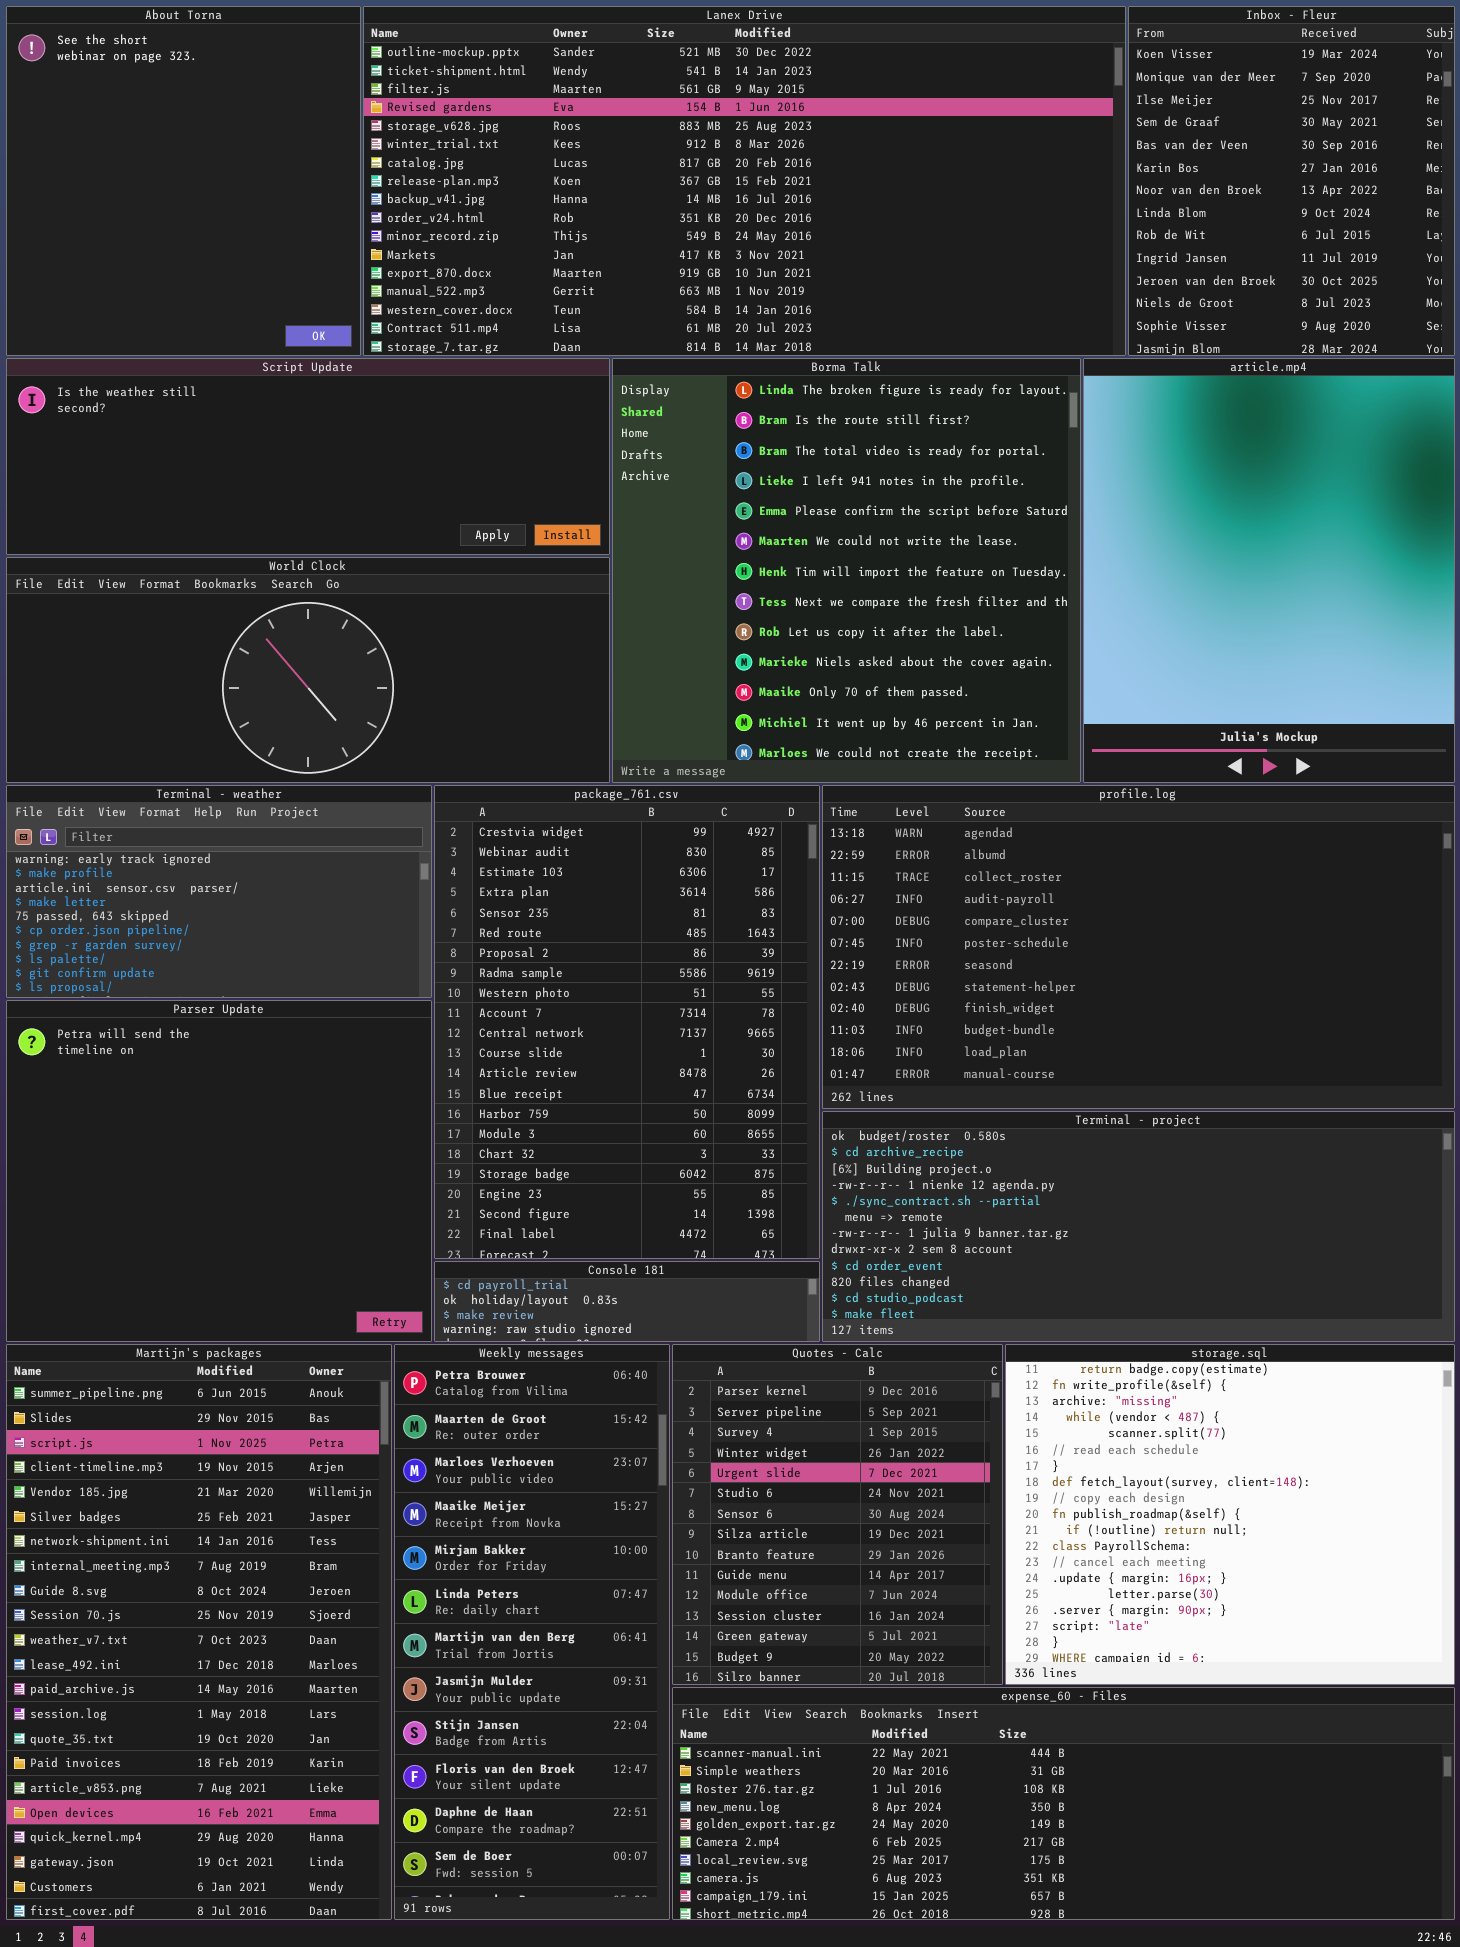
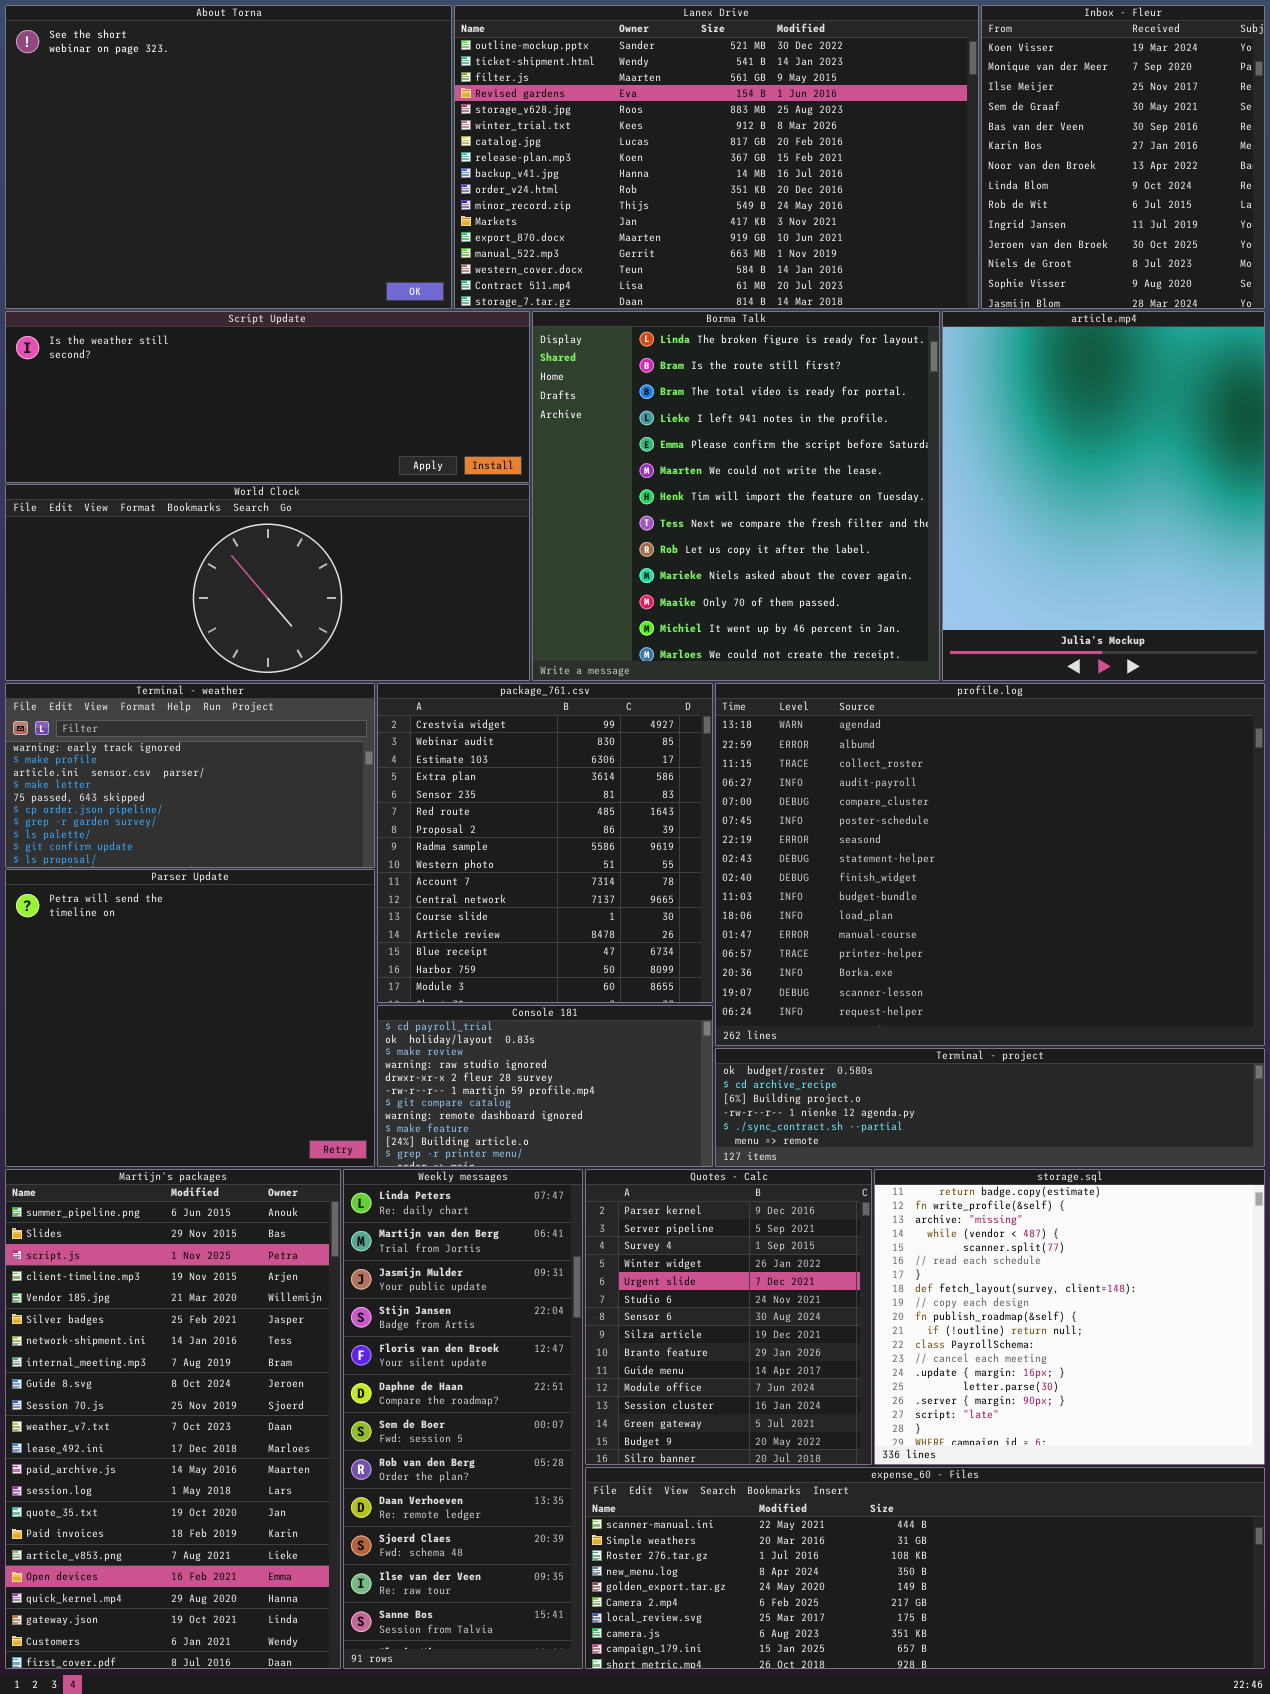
About Torna: [6,6,361,356] -> [5,5,452,309], resized
Lanex Drive: [363,6,1126,356] -> [454,5,979,309], resized
package_761.csv: [434,785,820,1259] -> [377,683,713,1003], resized
profile.log: [822,785,1455,1109] -> [715,683,1265,1046], resized
Terminal - project: [822,1111,1455,1342] -> [715,1048,1265,1167], resized
Console 181: [434,1261,820,1342] -> [377,1005,713,1167], resized
Weekly messages: [394,1344,670,1920] -> [343,1169,583,1669], scrolled down 5 rows

